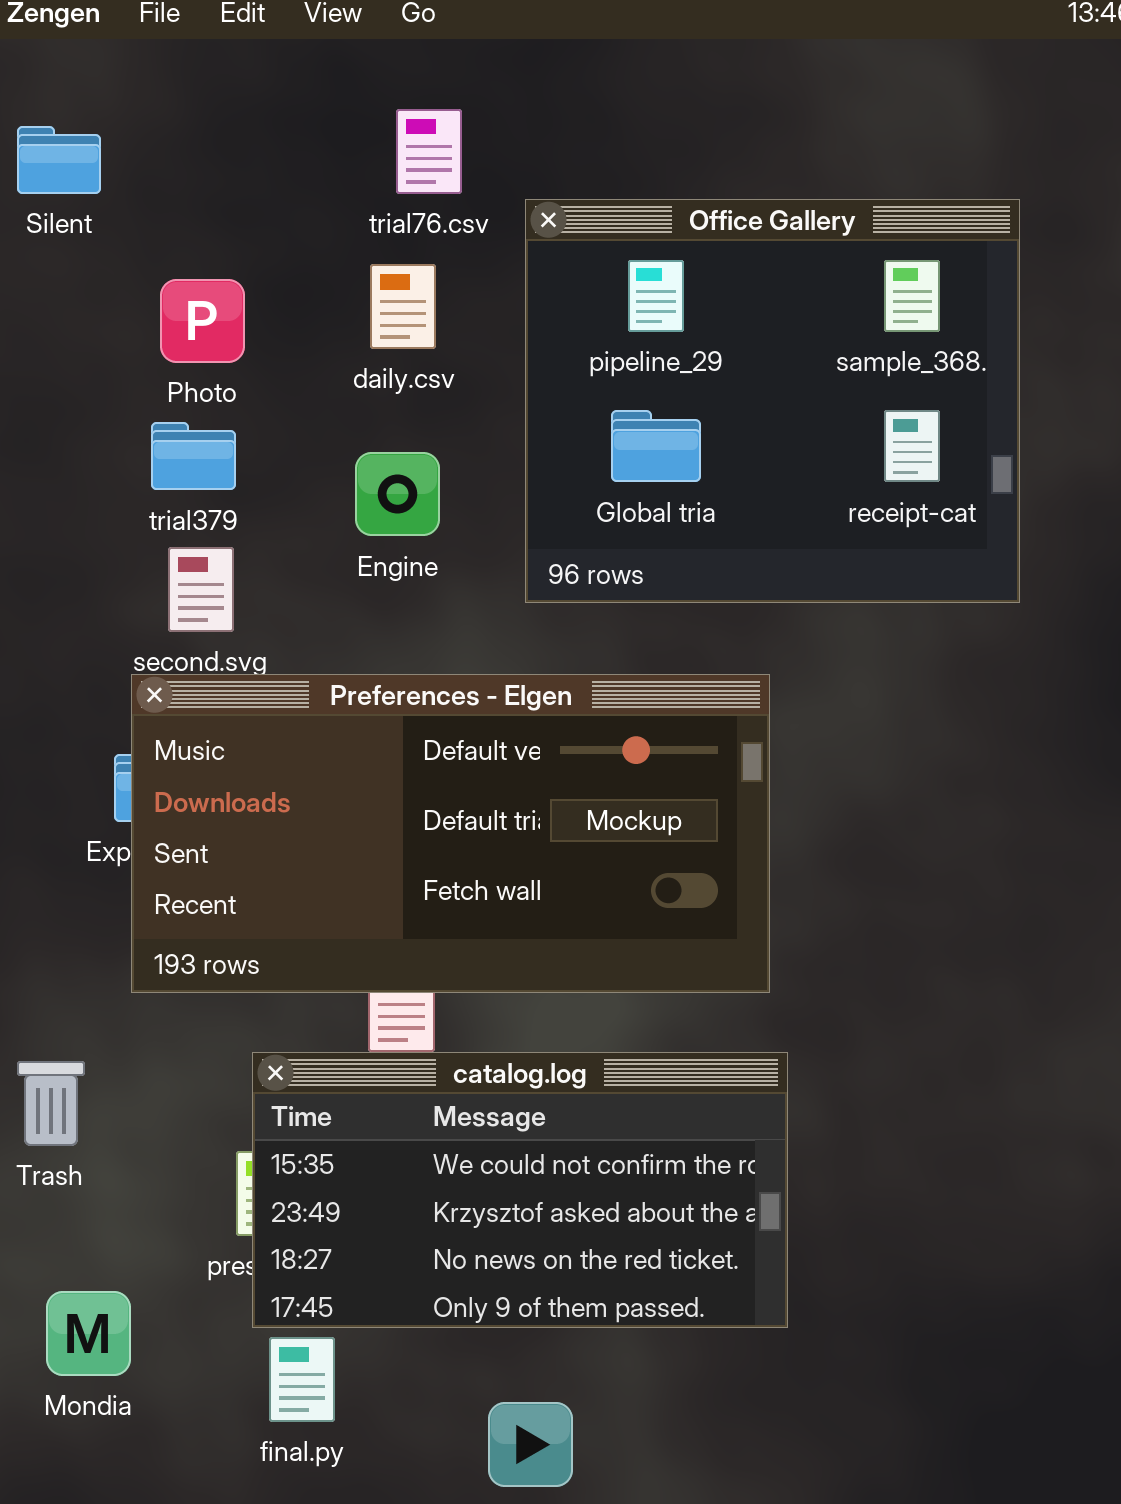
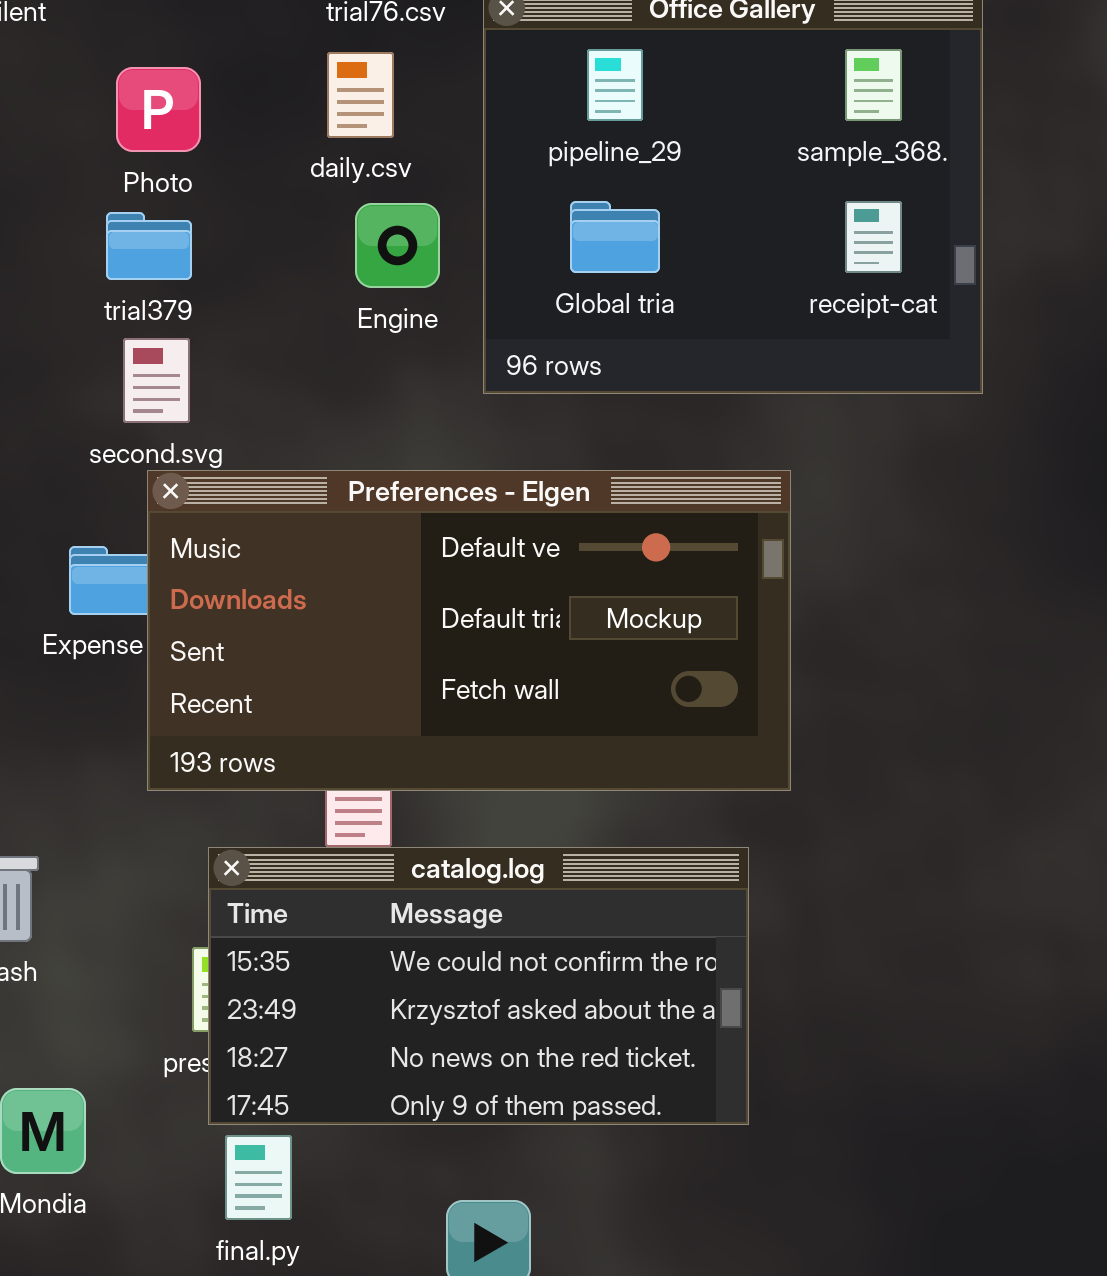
Engine: [355,452,440,536] -> [355,203,440,288], moved
Preferences - Elgen: [131,674,770,993] -> [147,470,791,791], moved

